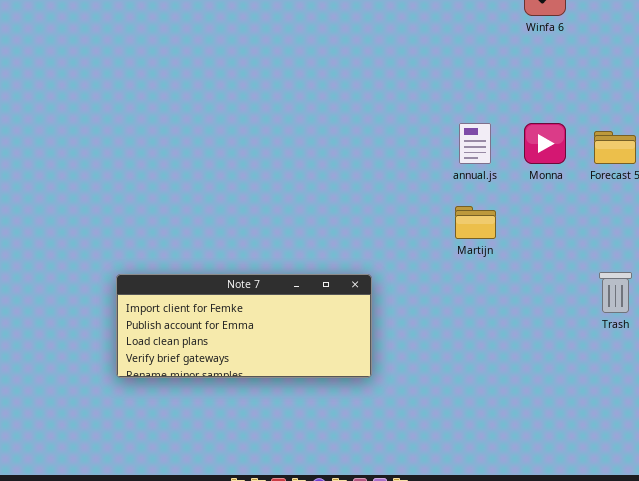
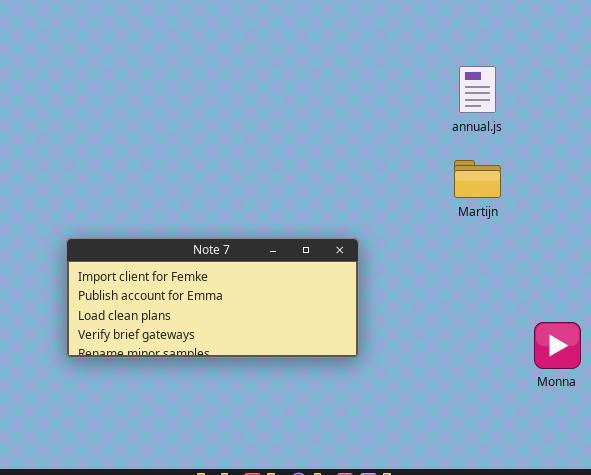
Monna: [524,123,566,164] -> [534,322,581,369], moved

